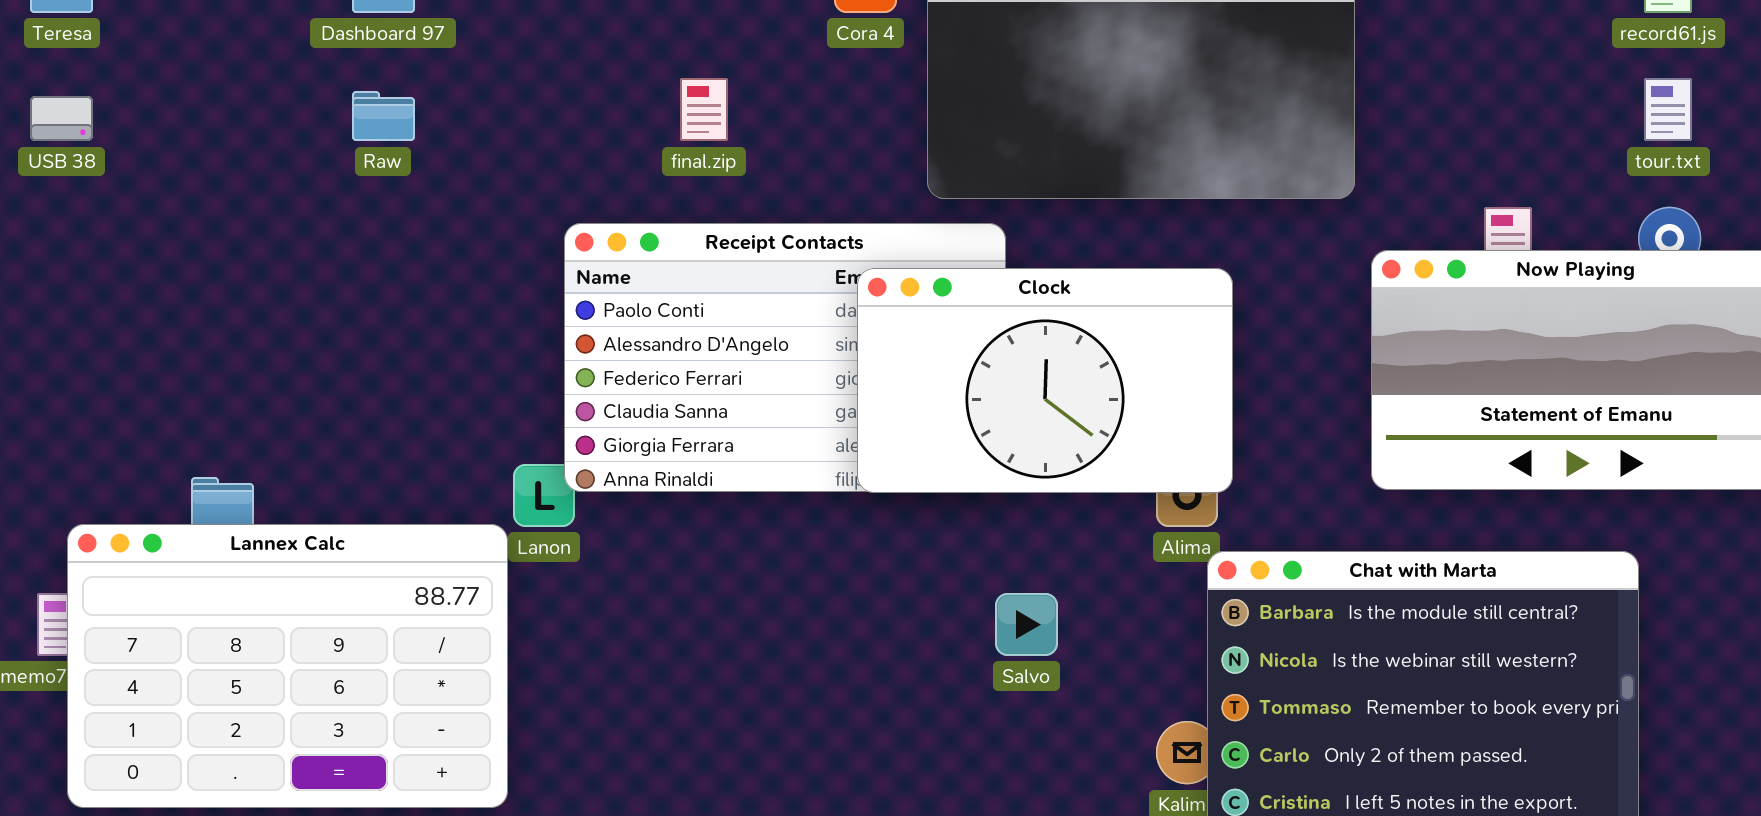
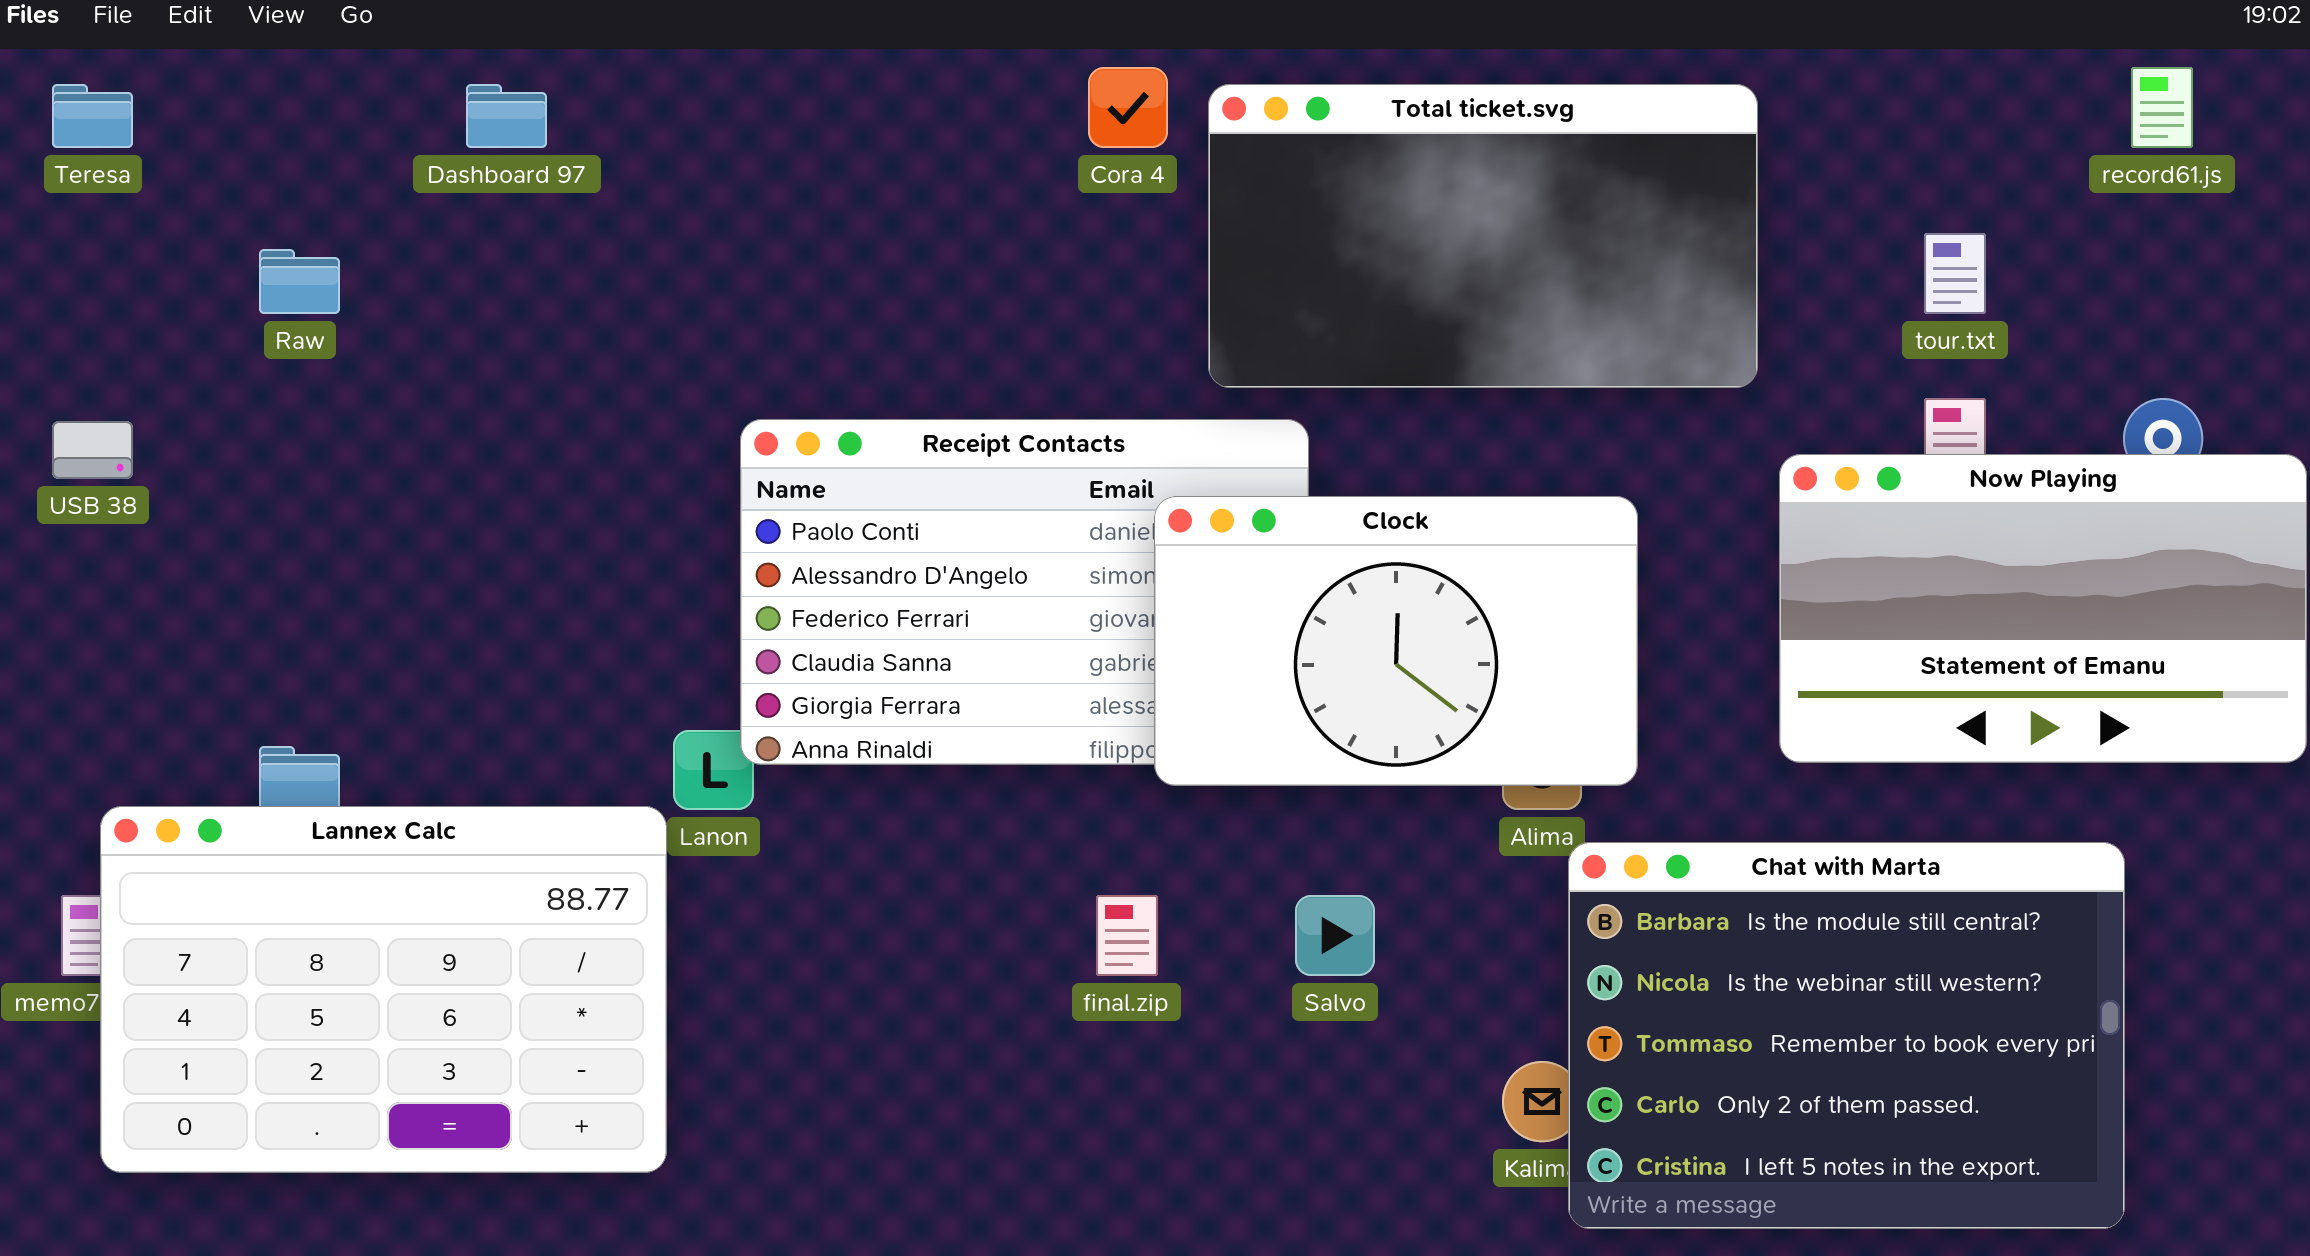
final.zip: [680,78,728,141] -> [1096,895,1158,976], moved
tour.txt: [1644,78,1692,141] -> [1924,233,1986,314], moved
Raw: [352,91,415,141] -> [259,249,340,314], moved
USB 38: [30,96,93,141] -> [52,421,133,479], moved
Clock: [857,268,1233,493] -> [1154,496,1638,786], moved

